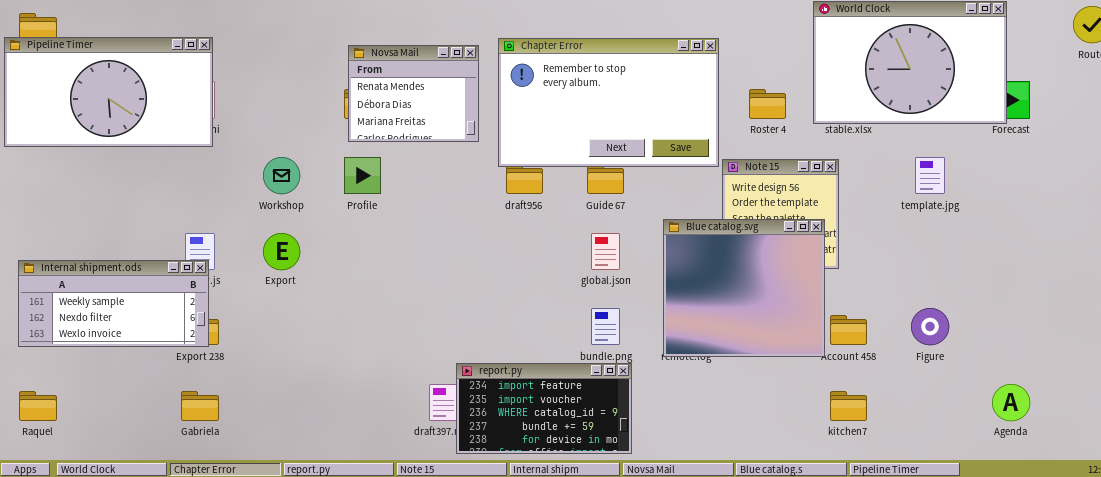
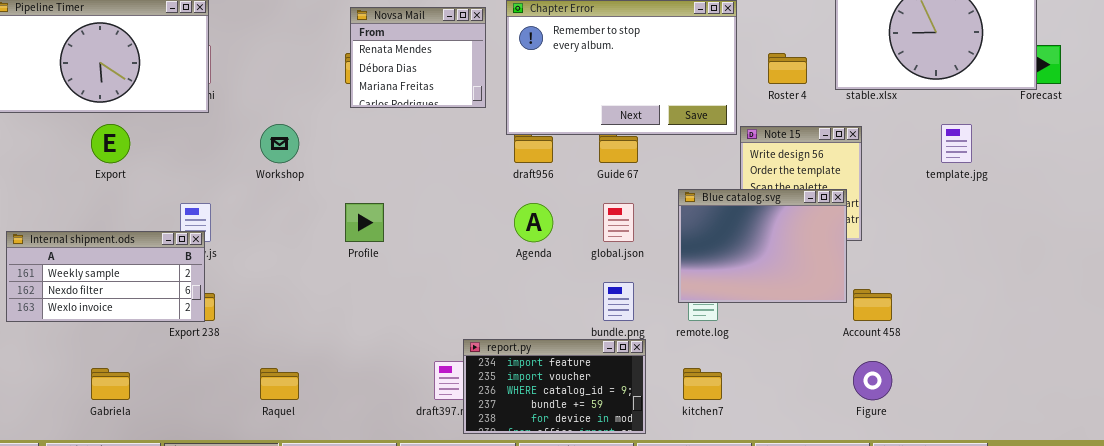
Profile: [344,157,381,194] -> [345,203,384,242], moved
Blue catalog.svg: [663,219,825,357] -> [678,189,847,303], resized
Export: [263,233,300,270] -> [91,124,130,163], moved
Figure: [911,308,949,345] -> [853,361,892,400], moved
Agenda: [992,384,1030,421] -> [514,203,553,242], moved
Raquel: [19,391,57,421] -> [260,368,299,400], moved
Gabriela: [181,391,219,421] -> [91,368,130,400], moved
kitchen7: [830,391,867,421] -> [683,368,722,400], moved

